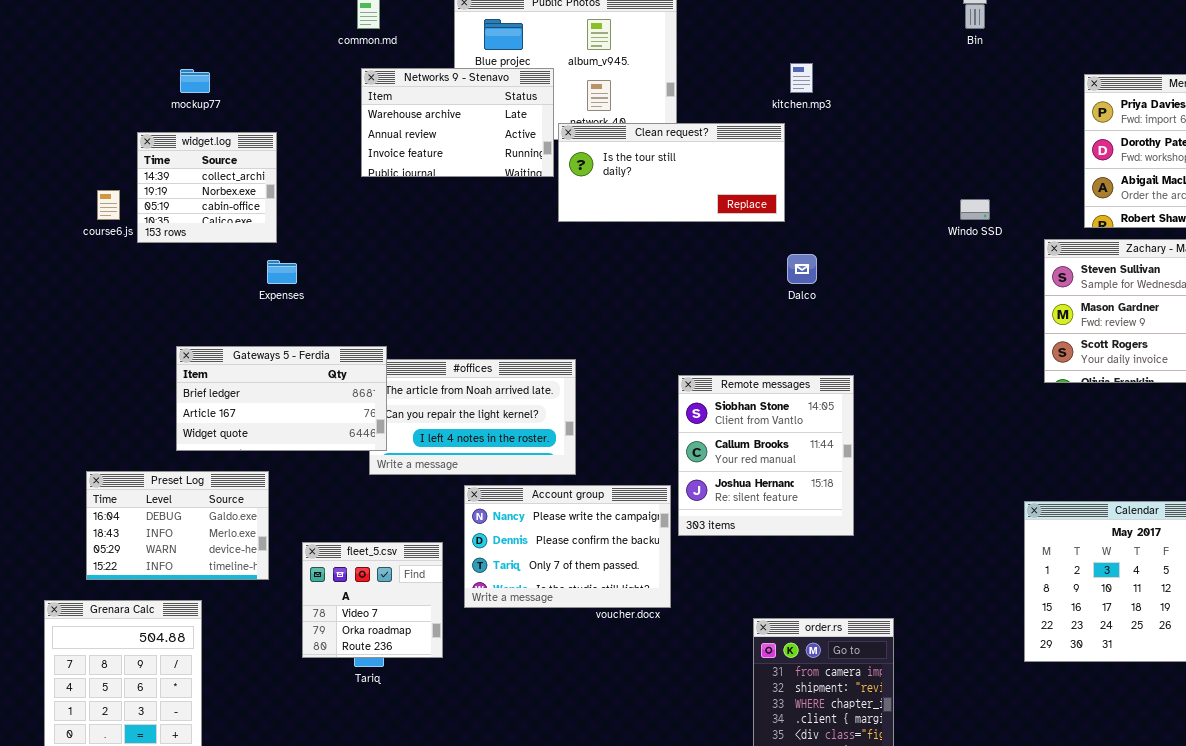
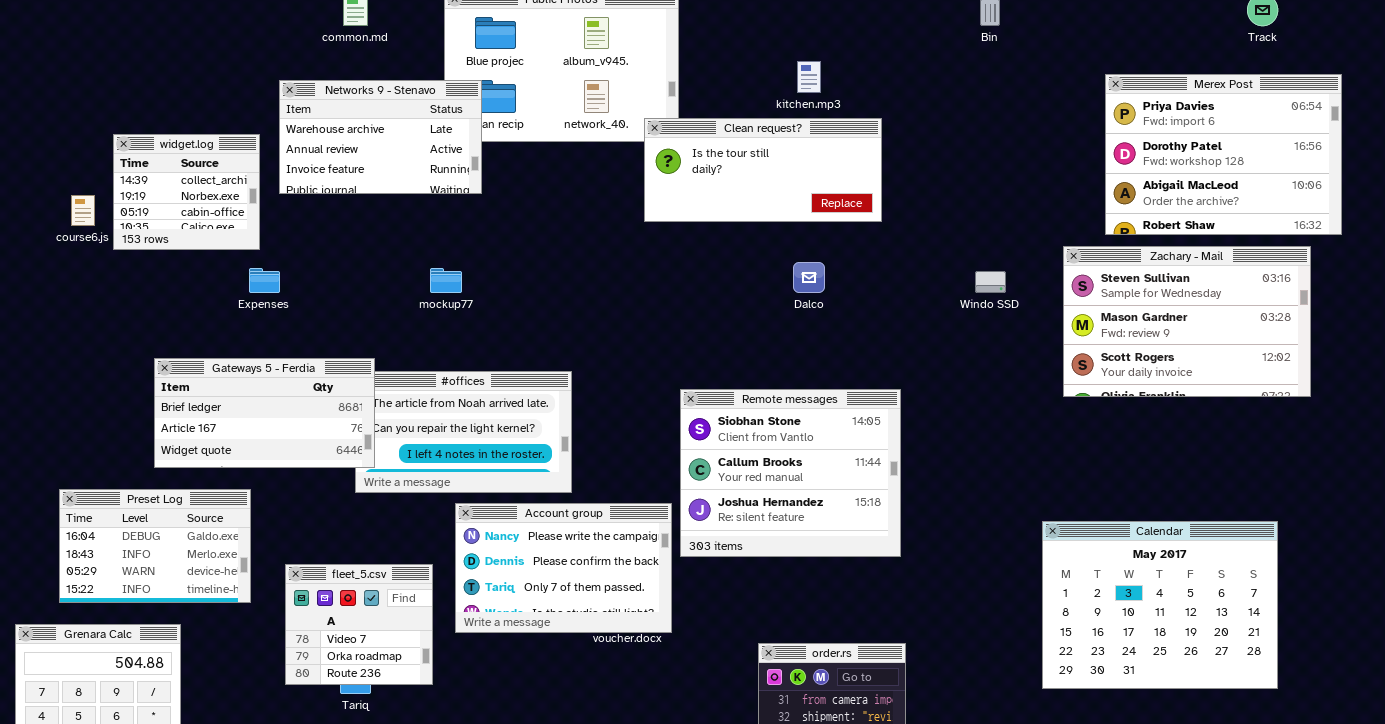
Networks 9 - Stenavo: [361,68,554,177] -> [279,80,482,194], moved
mockup77: [180,69,210,93] -> [430,268,462,293], moved
Clean request?: [558,123,785,222] -> [644,118,882,222], moved
Windo SSD: [960,199,990,220] -> [975,271,1006,293], moved
Remote messages: [678,375,854,536] -> [680,389,901,557], resized

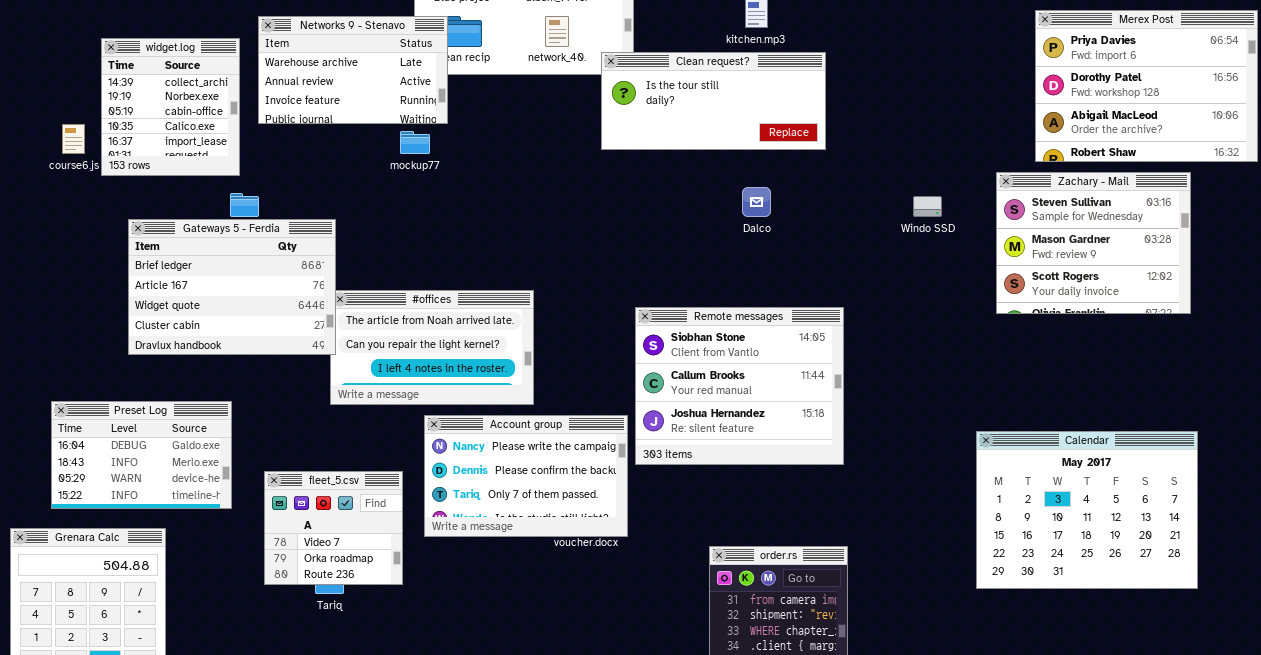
widget.log: [113,134,260,250] -> [101,38,240,176], resized
Zachary - Mail: [1063,246,1311,397] -> [996,172,1191,314], resized
mockup77: [430,268,462,293] -> [400,131,430,154], moved
Gateways 5 - Ferdia: [154,358,375,468] -> [128,219,336,355], moved, resized

